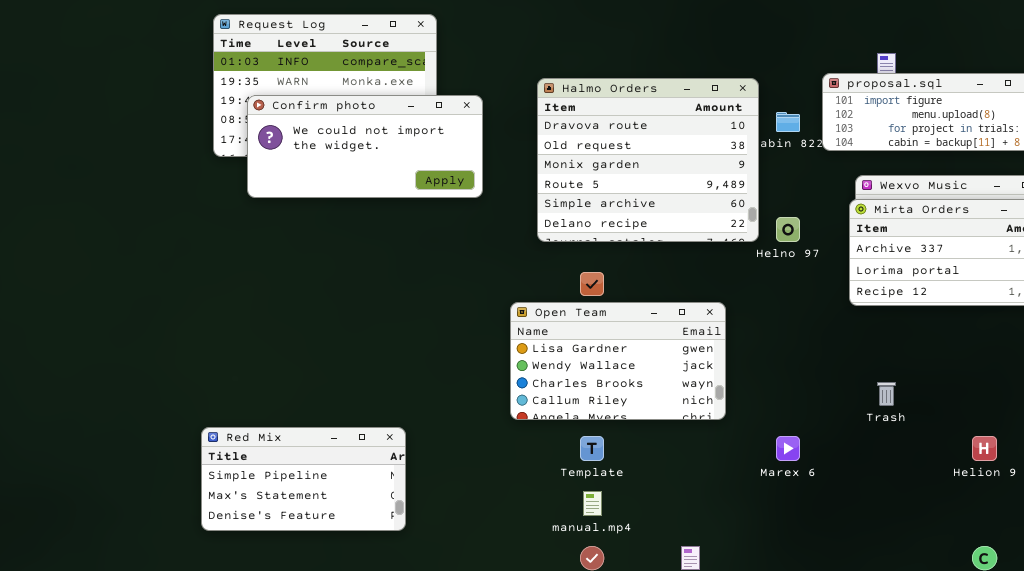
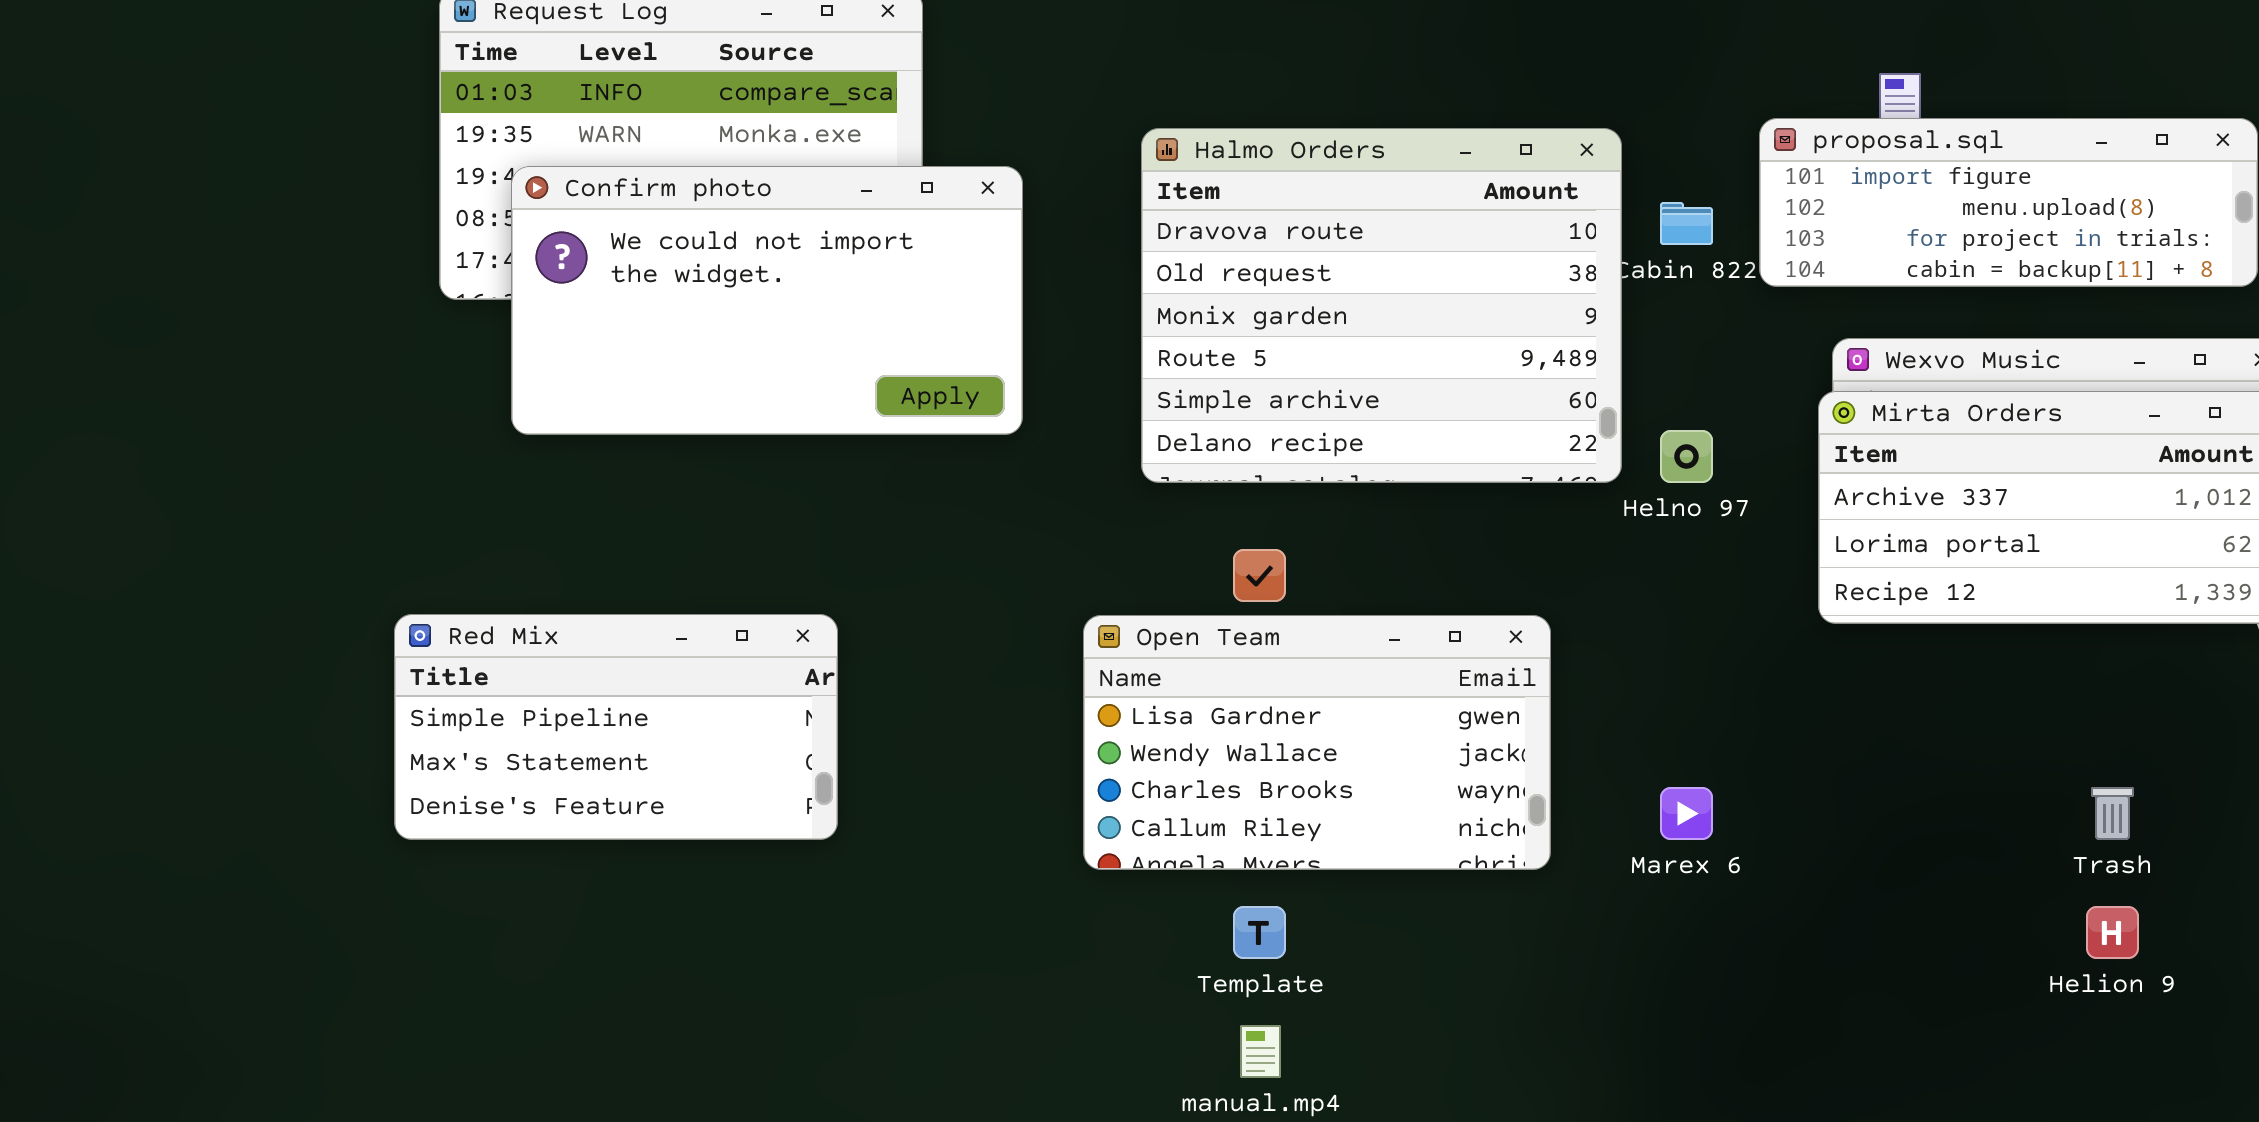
Confirm photo: [247,95,483,198] -> [511,166,1023,435], resized
Trash: [877,382,896,406] -> [2091,787,2134,840], moved
Red Mix: [201,427,406,531] -> [394,614,838,840], moved
Marex 6: [776,436,800,461] -> [1660,787,1713,840], moved

